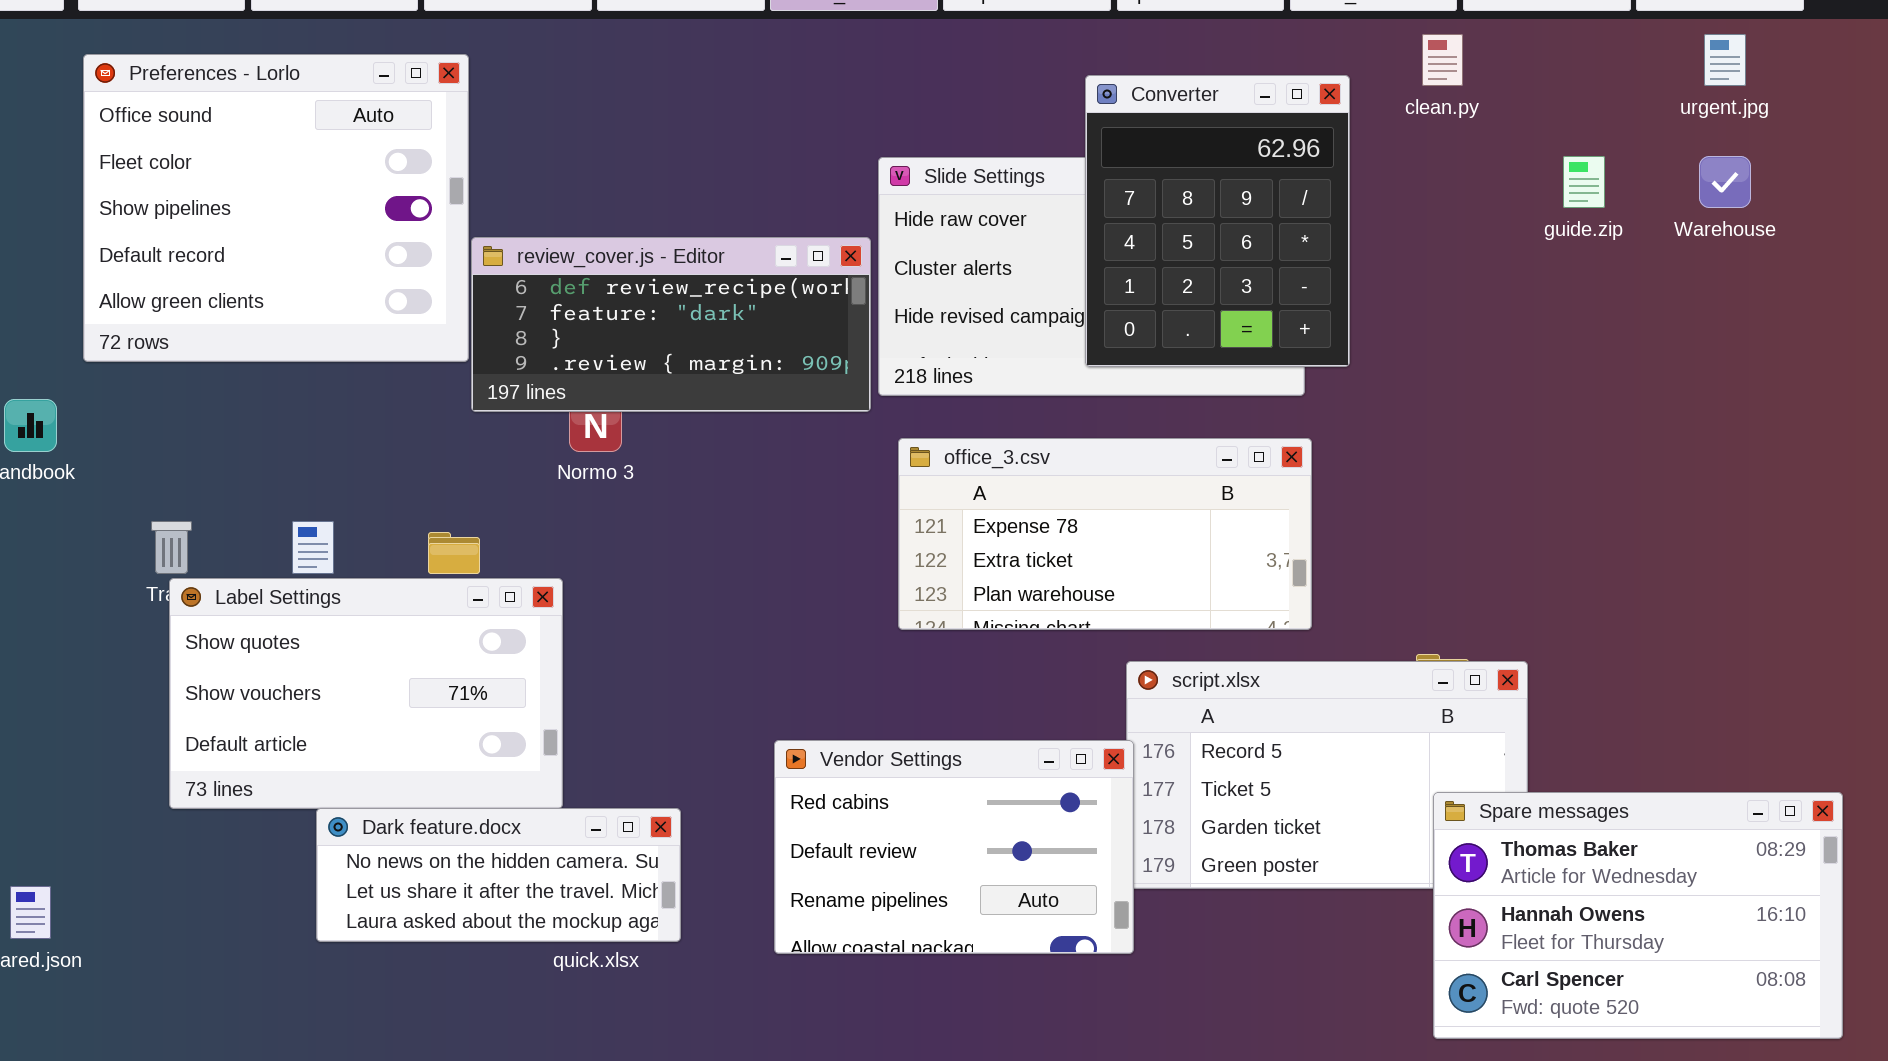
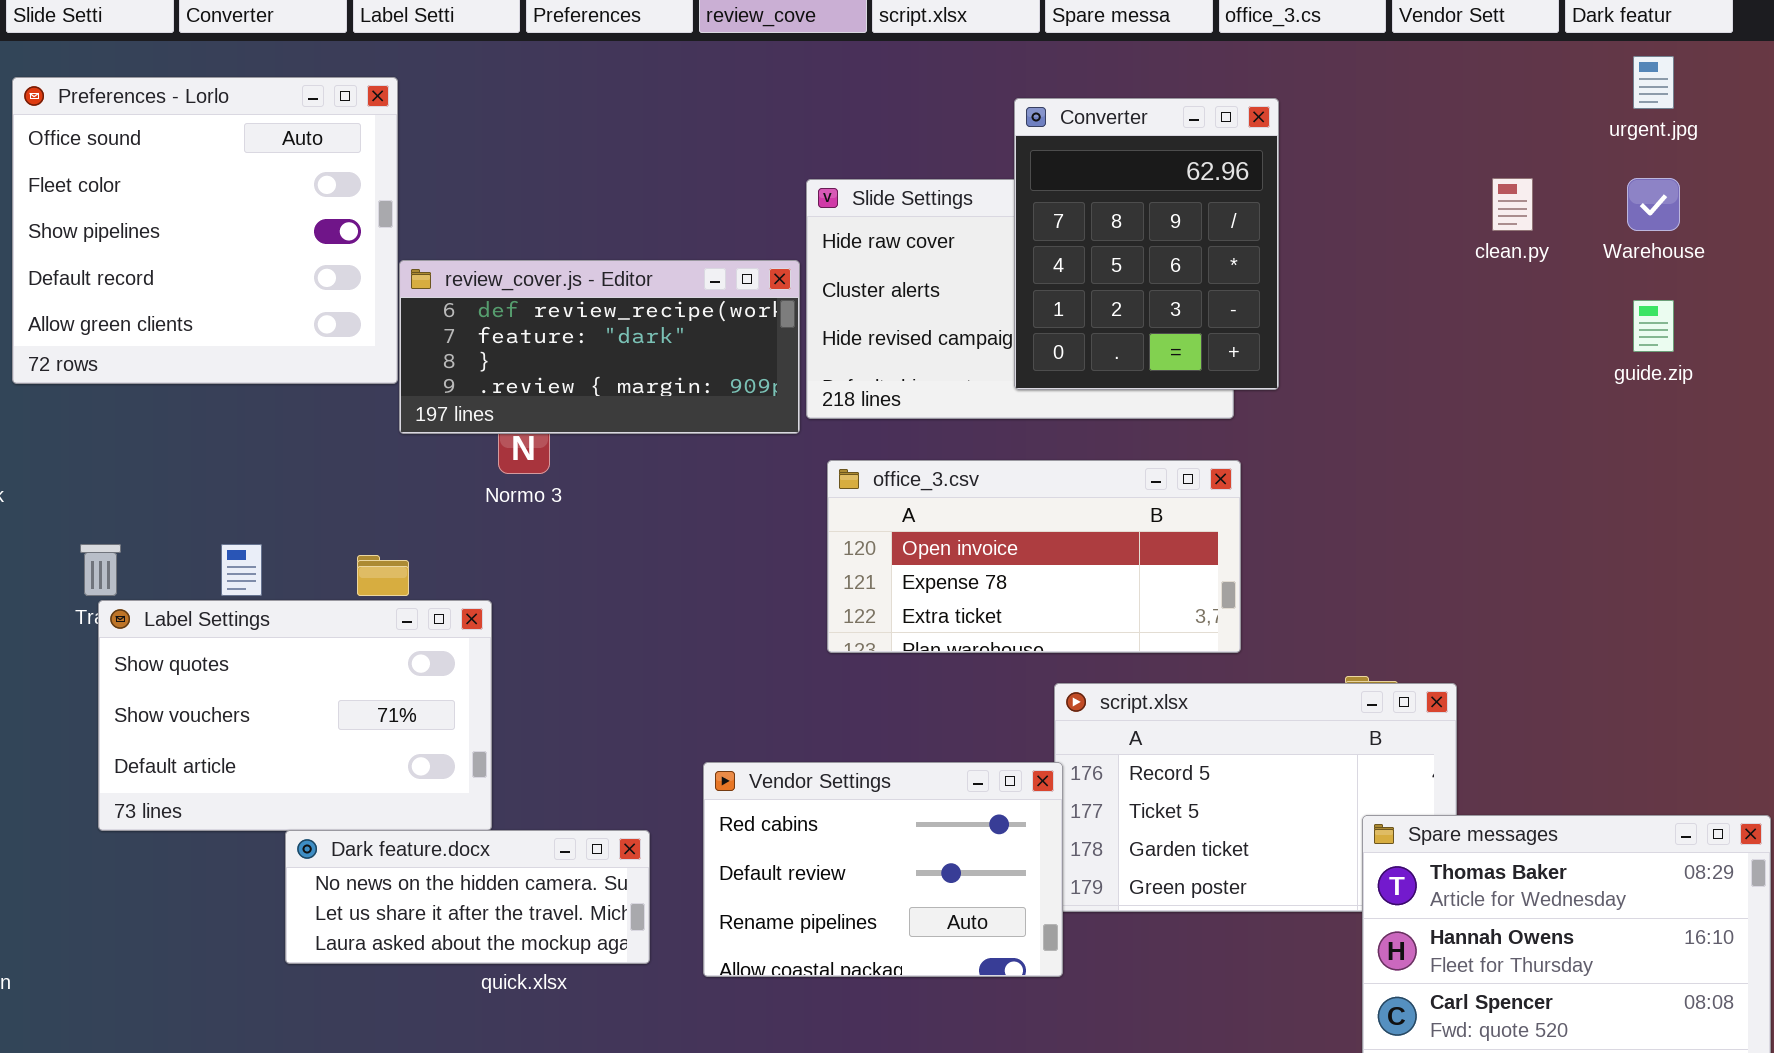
clean.py: [1422,34,1463,86] -> [1492,178,1533,231], moved
guide.zip: [1563,156,1605,208] -> [1633,300,1674,352], moved
office_3.csv: [898,438,1312,630] -> [827,460,1241,653], scrolled up 1 row
Dark feature.docx: [316,808,681,942] -> [285,830,650,964], moved

